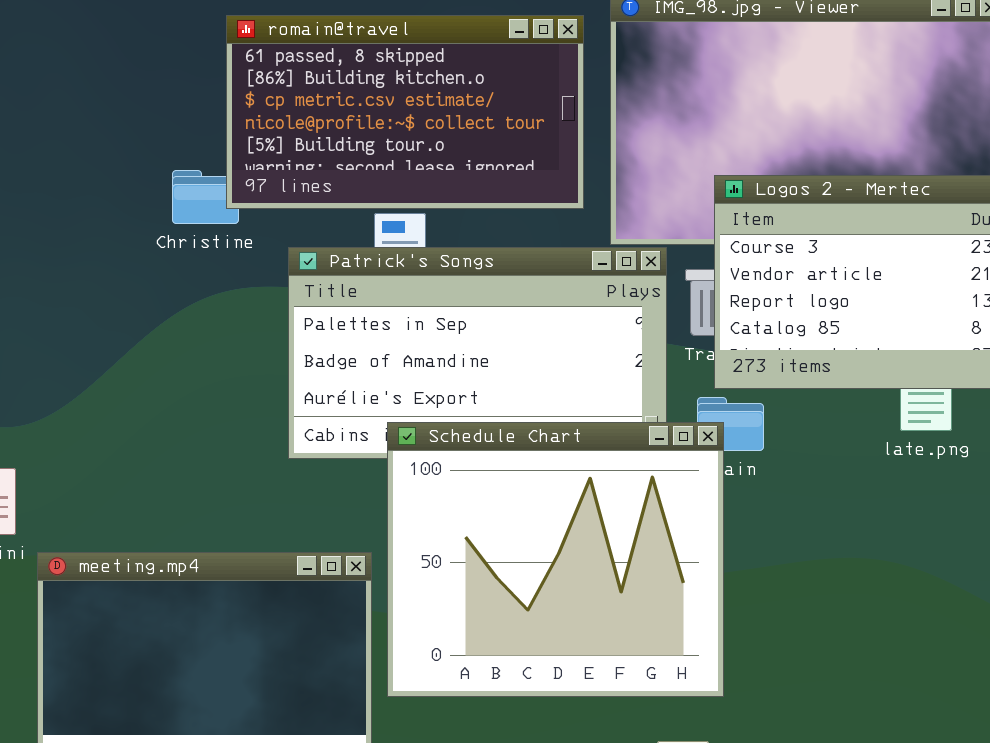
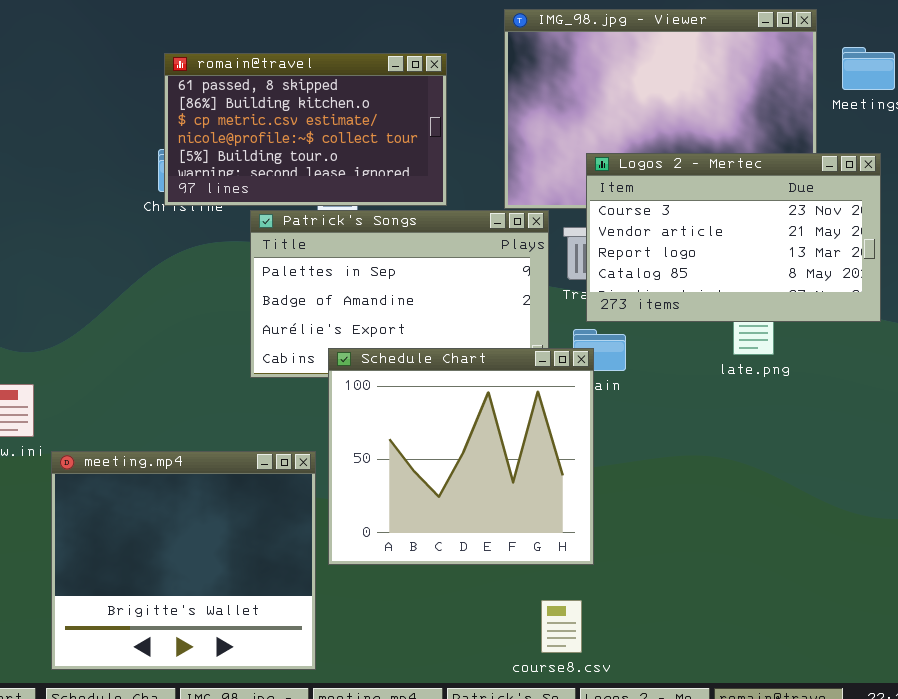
romain@travel: [226,15,584,209] -> [164,53,447,206], moved

